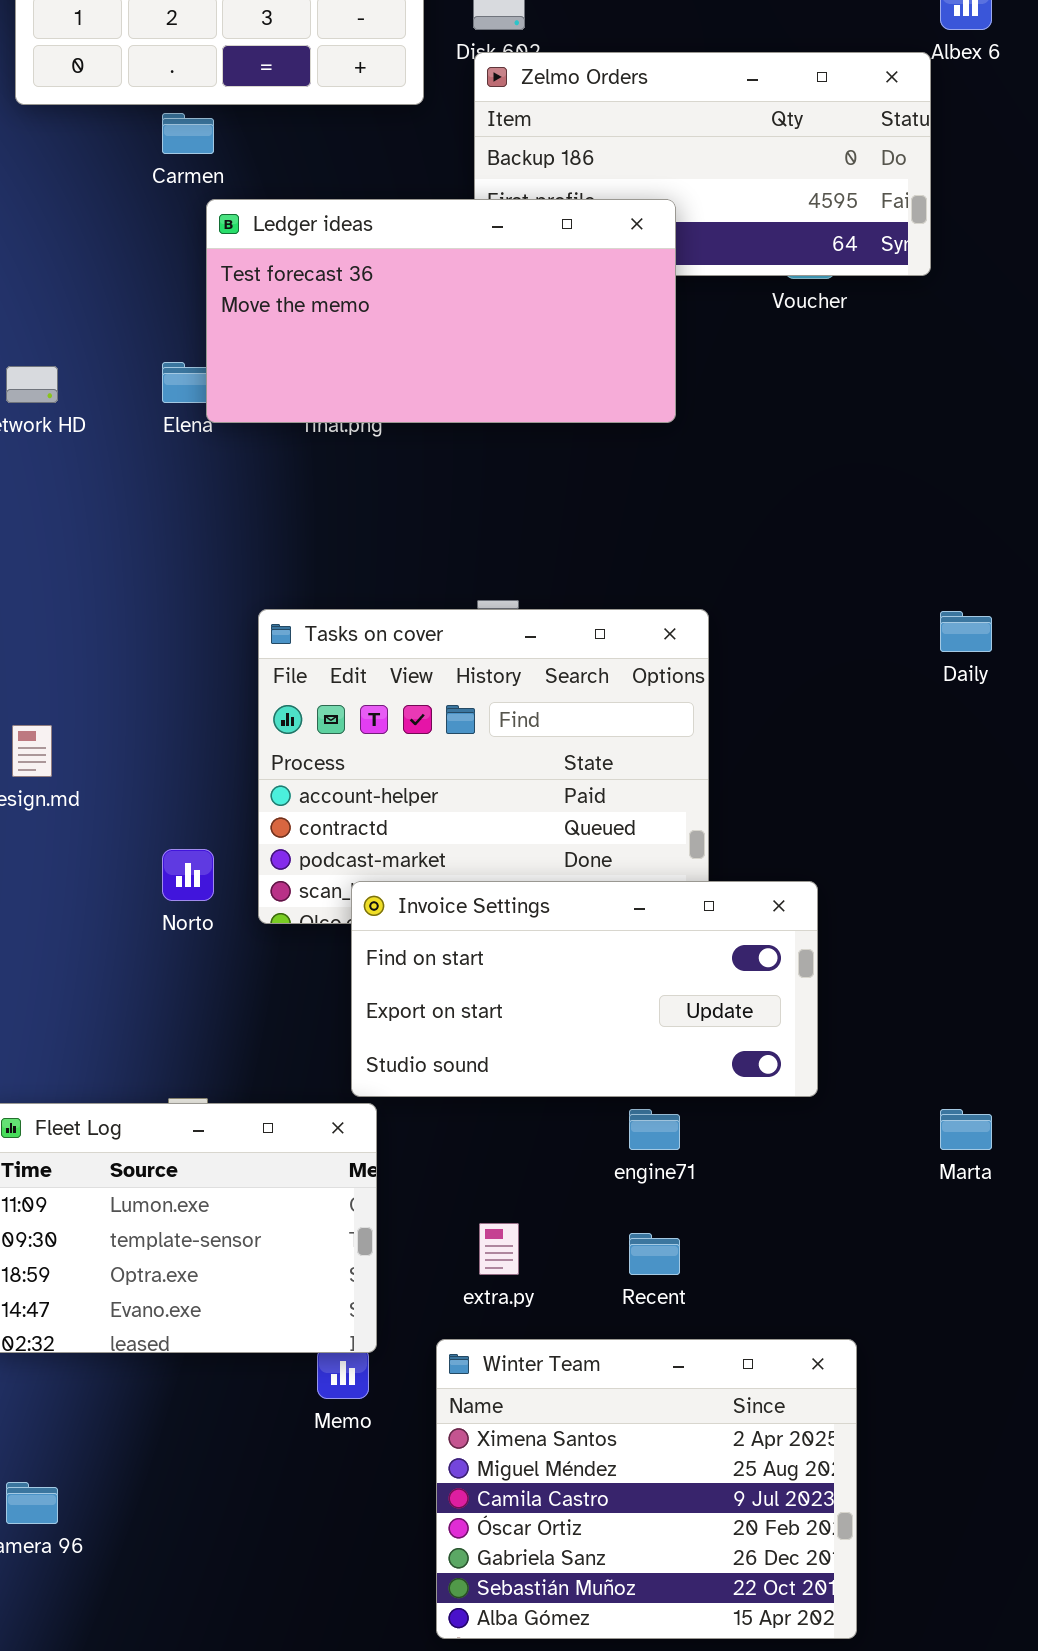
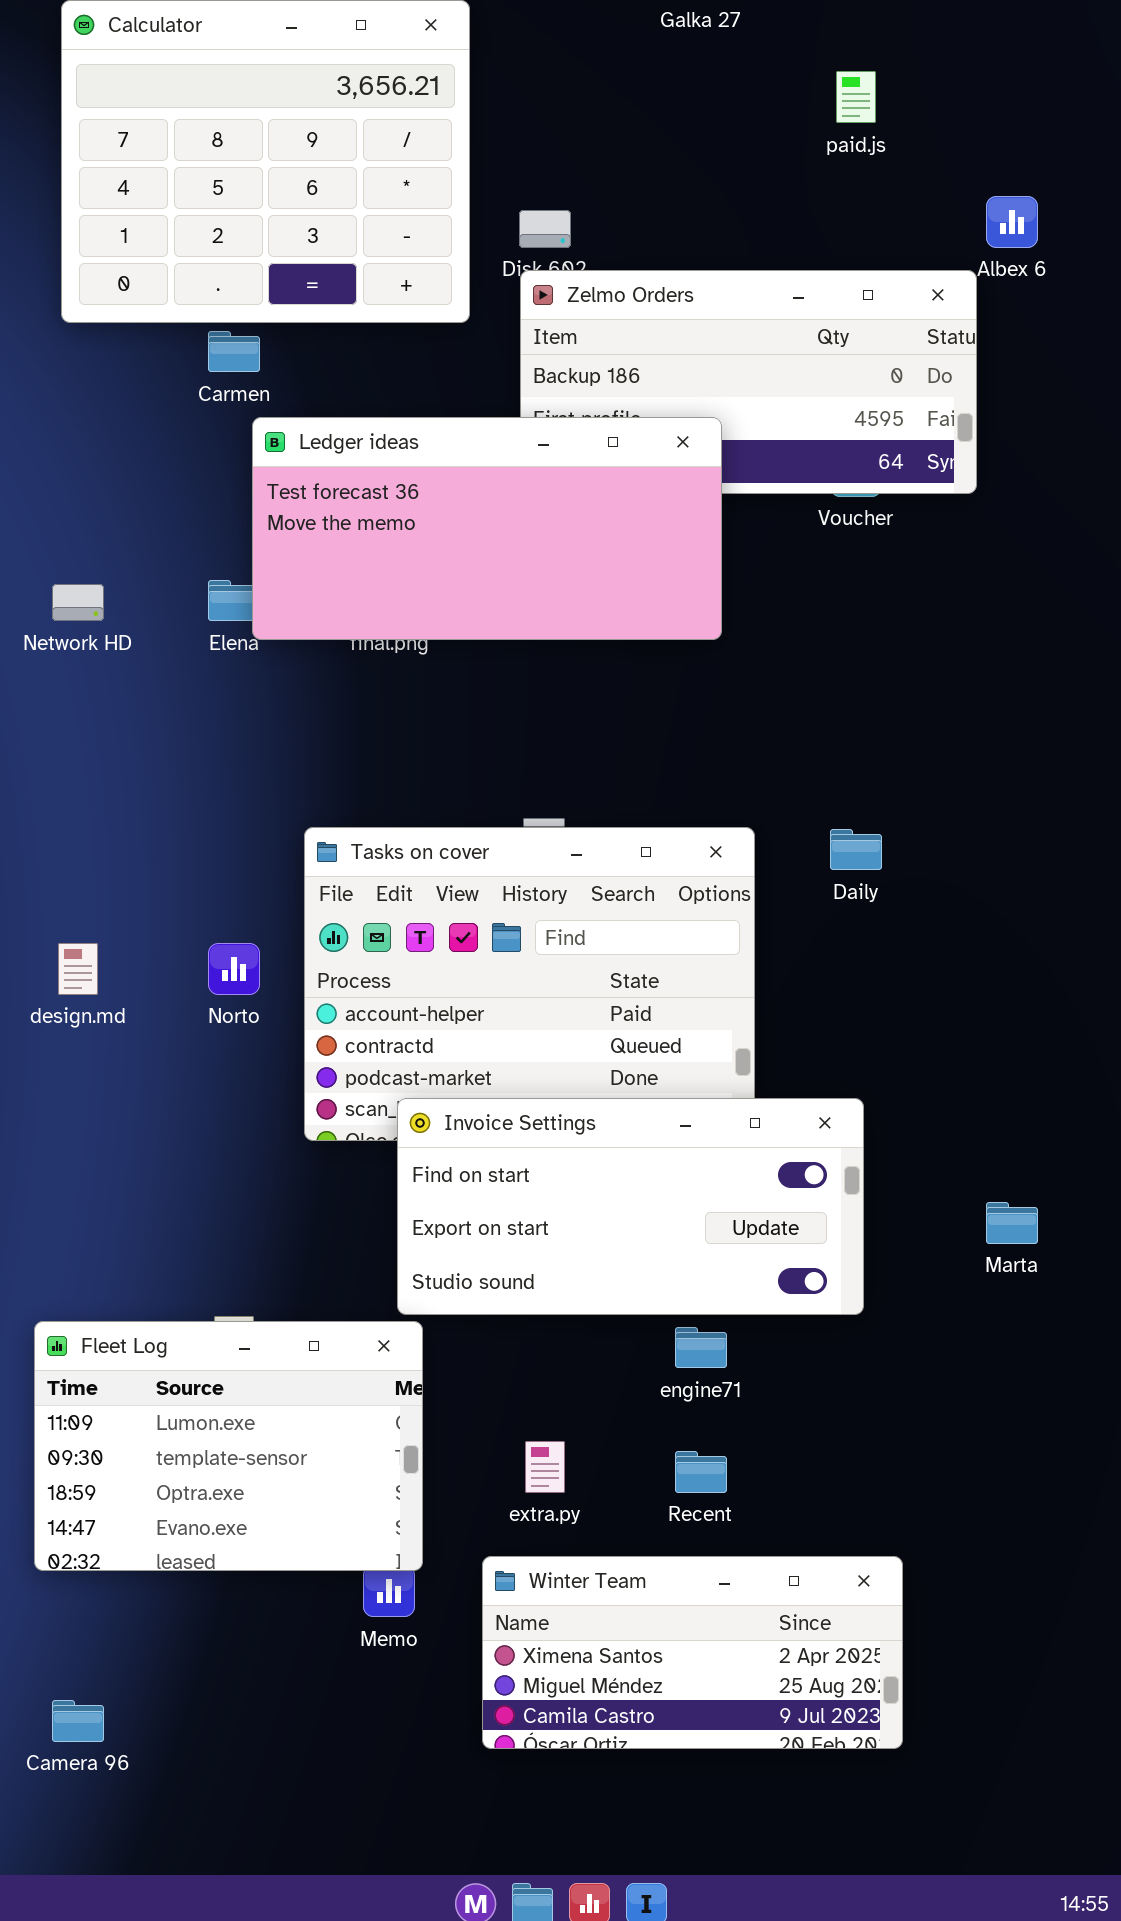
Daily: [940,611,992,652] -> [830,829,882,870], moved
Norto: [162,849,214,901] -> [208,943,260,995], moved
Marta: [940,1109,992,1150] -> [986,1202,1038,1244], moved
Winter Team: [436,1339,857,1639] -> [482,1556,903,1749], resized

